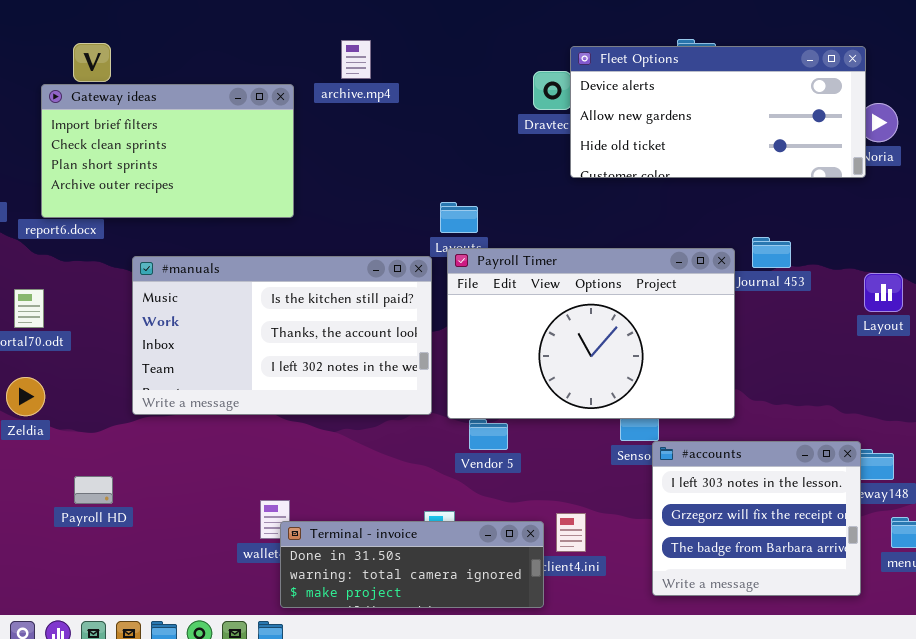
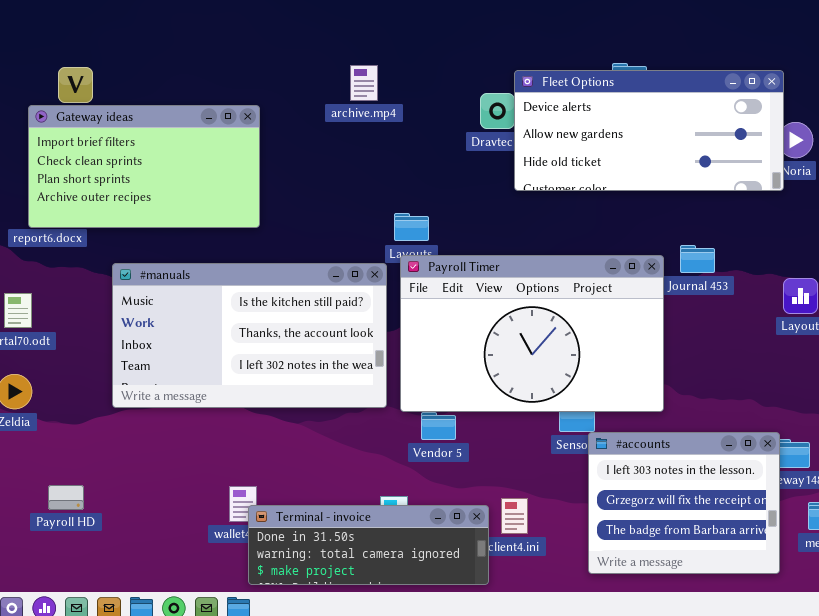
archive.mp4: [341,40,371,79] -> [350,65,378,101], moved
Payroll HD: [74,476,113,504] -> [48,485,84,510], moved

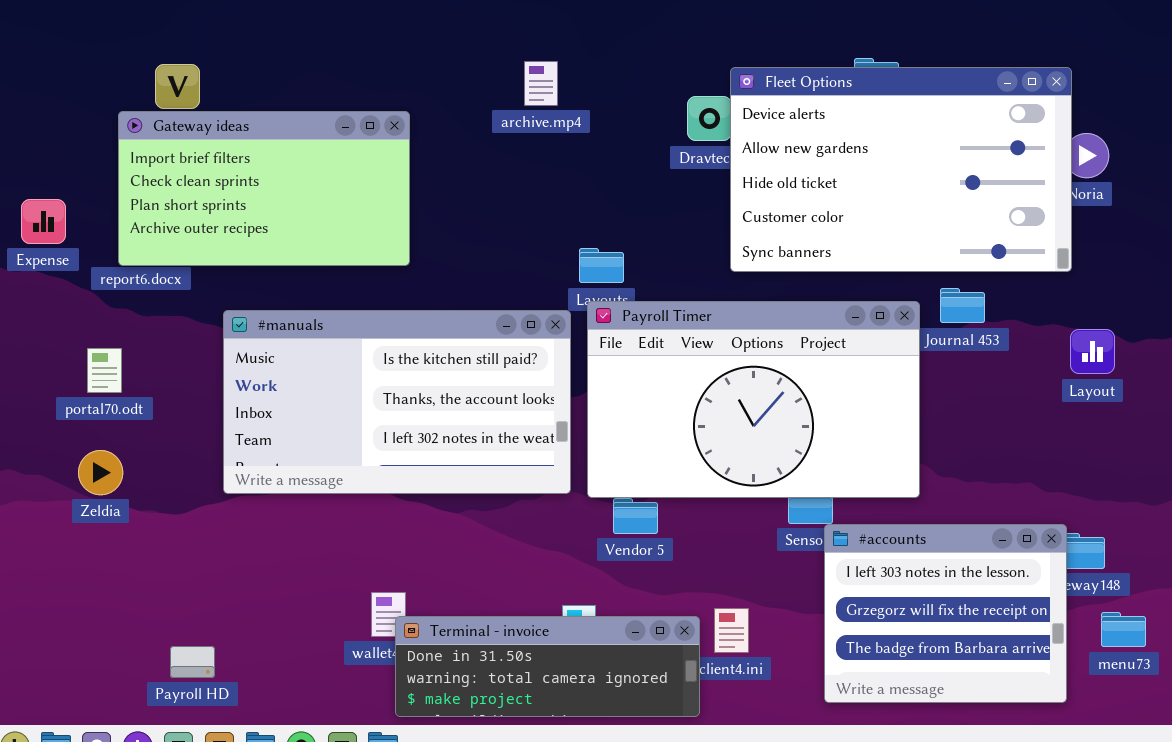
Fleet Options: [514,70,784,191] -> [730,67,1072,272], resized
Payroll HD: [48,485,84,510] -> [170,646,215,678], moved

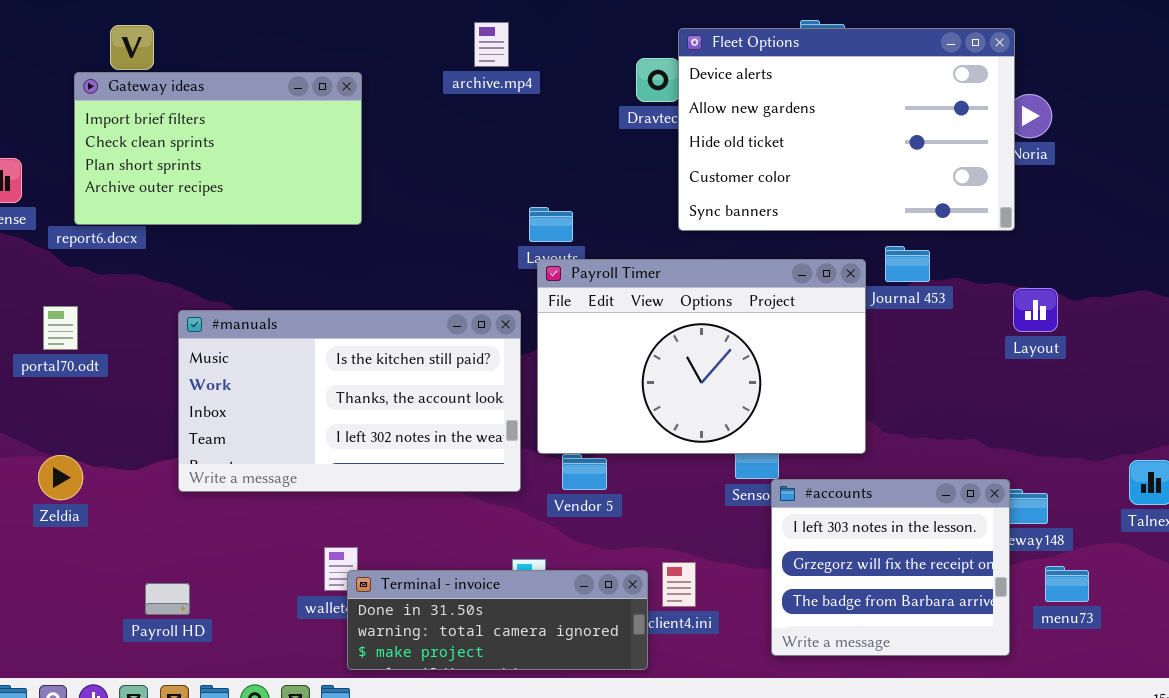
#manuals: [223,310,571,494] -> [178,310,521,492], moved
Zeldia: [78,450,123,495] -> [38,455,83,500], moved
Payroll HD: [170,646,215,678] -> [145,583,190,615], moved

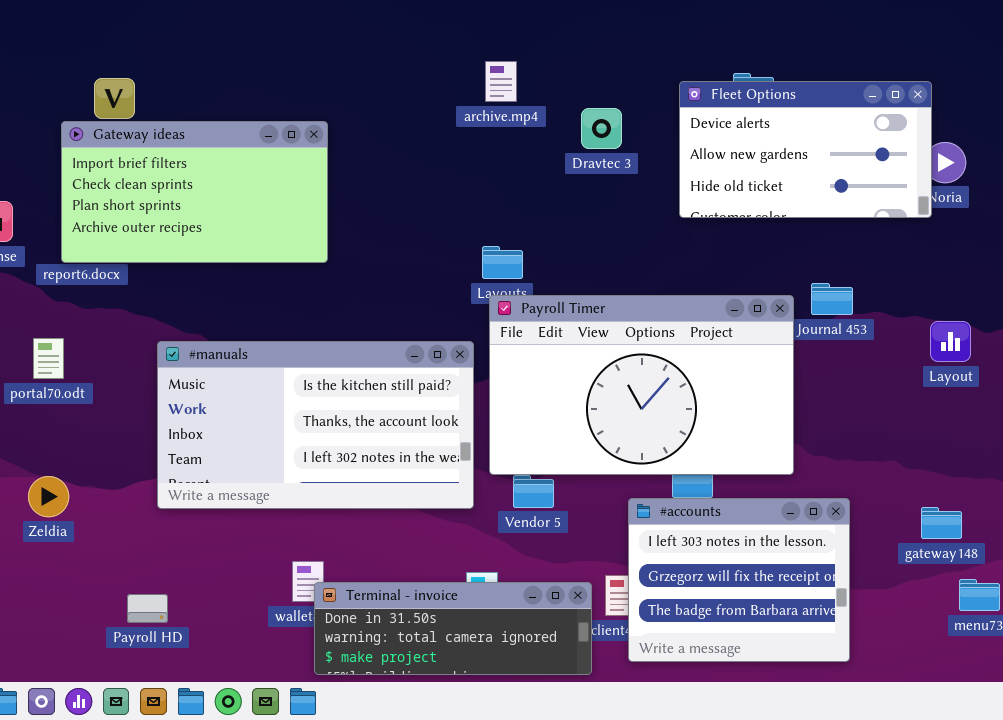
archive.mp4: [474,22,509,67] -> [485,61,517,102], moved
Fleet Options: [678,28,1015,231] -> [679,81,932,218], resized
#accounts: [771,479,1010,656] -> [628,498,850,662], moved

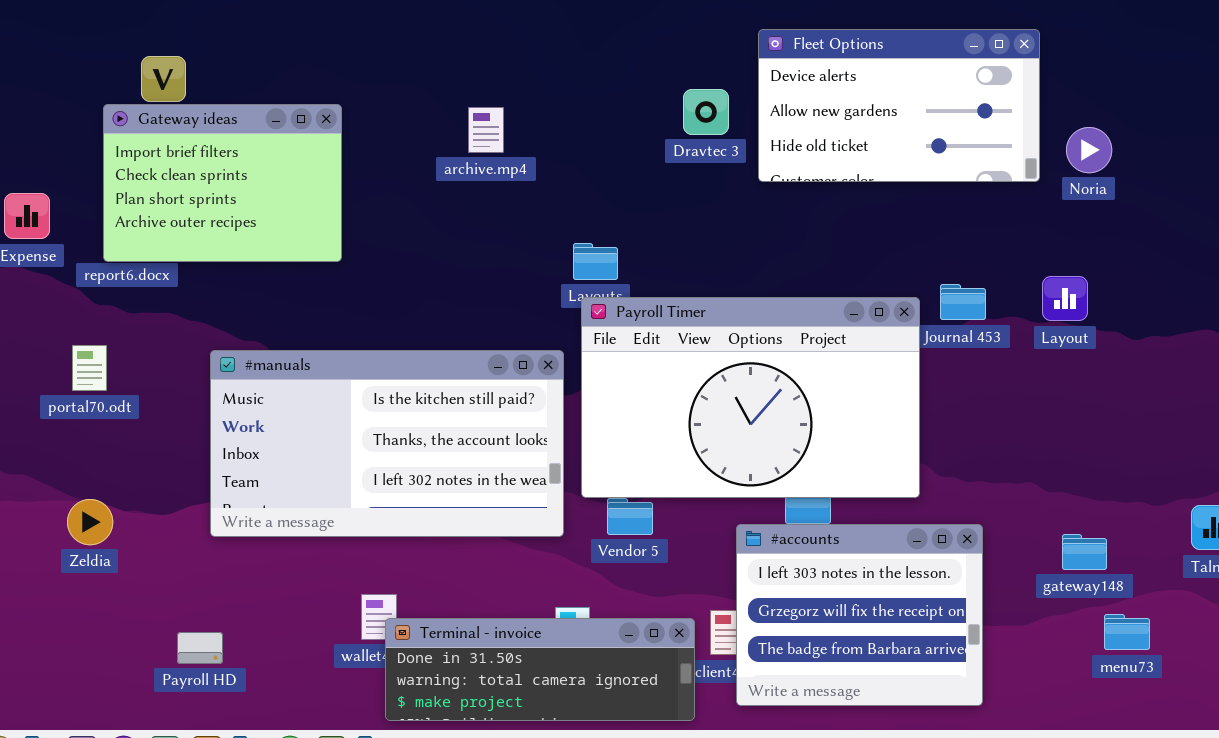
archive.mp4: [485,61,517,102] -> [468,107,504,153], moved
Fleet Options: [679,81,932,218] -> [758,29,1040,182], moved
Gateway ideas: [61,121,328,263] -> [103,104,342,262], resized
Layout: [930,321,971,362] -> [1042,276,1088,321], moved

